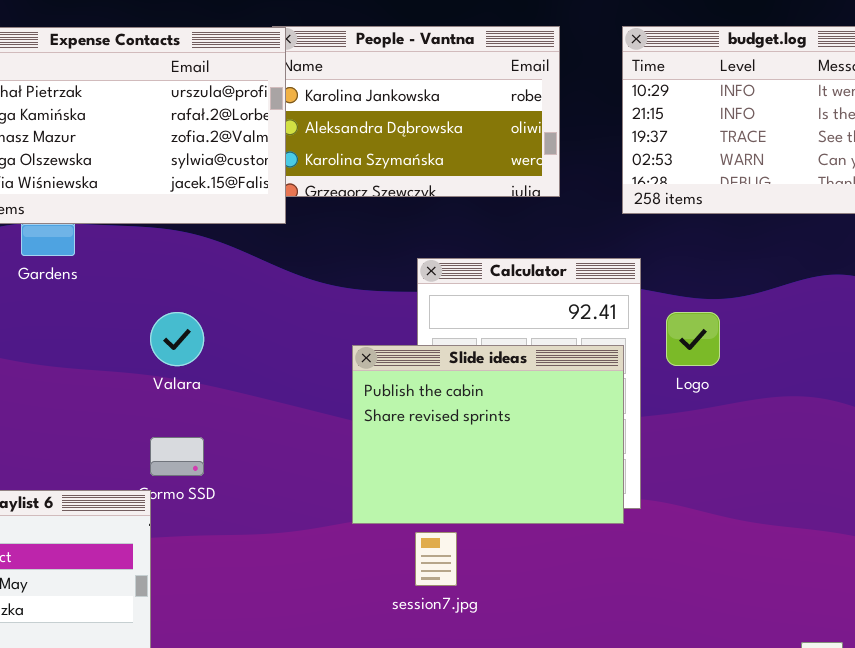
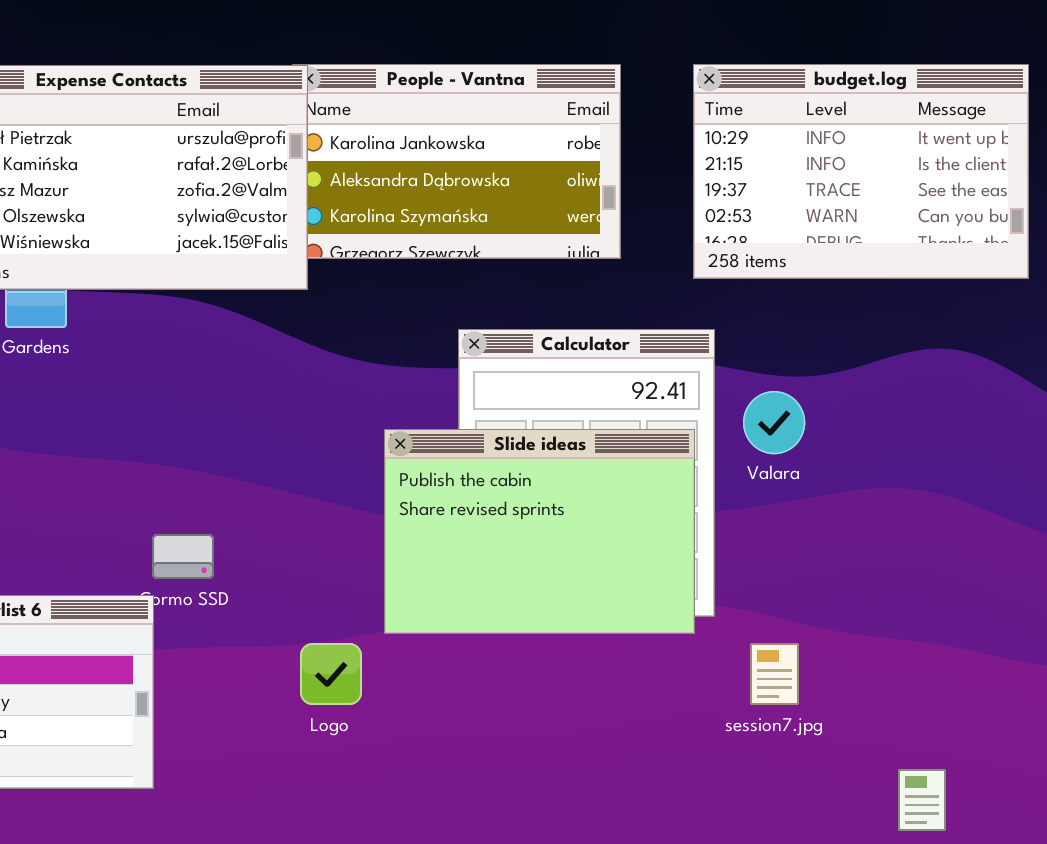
Valara: [150,312,204,366] -> [743,391,805,454], moved
Logo: [666,312,720,366] -> [300,643,362,705], moved
session7.jpg: [415,532,457,586] -> [750,643,799,705], moved

